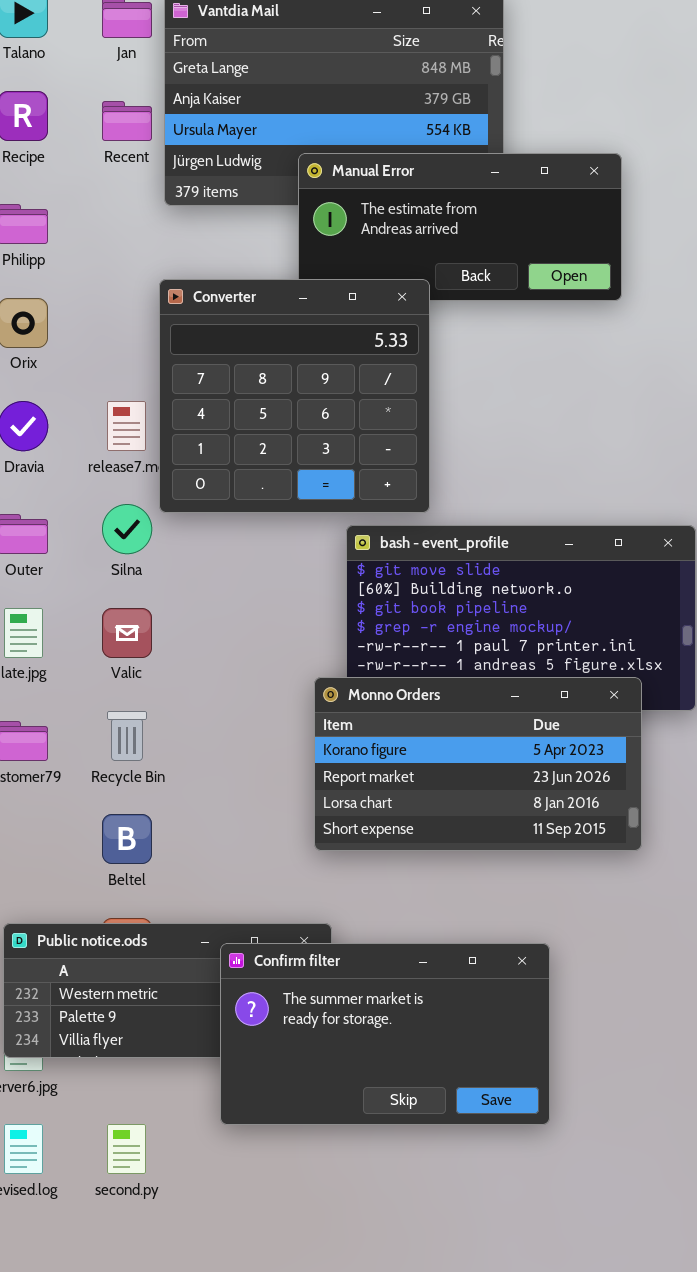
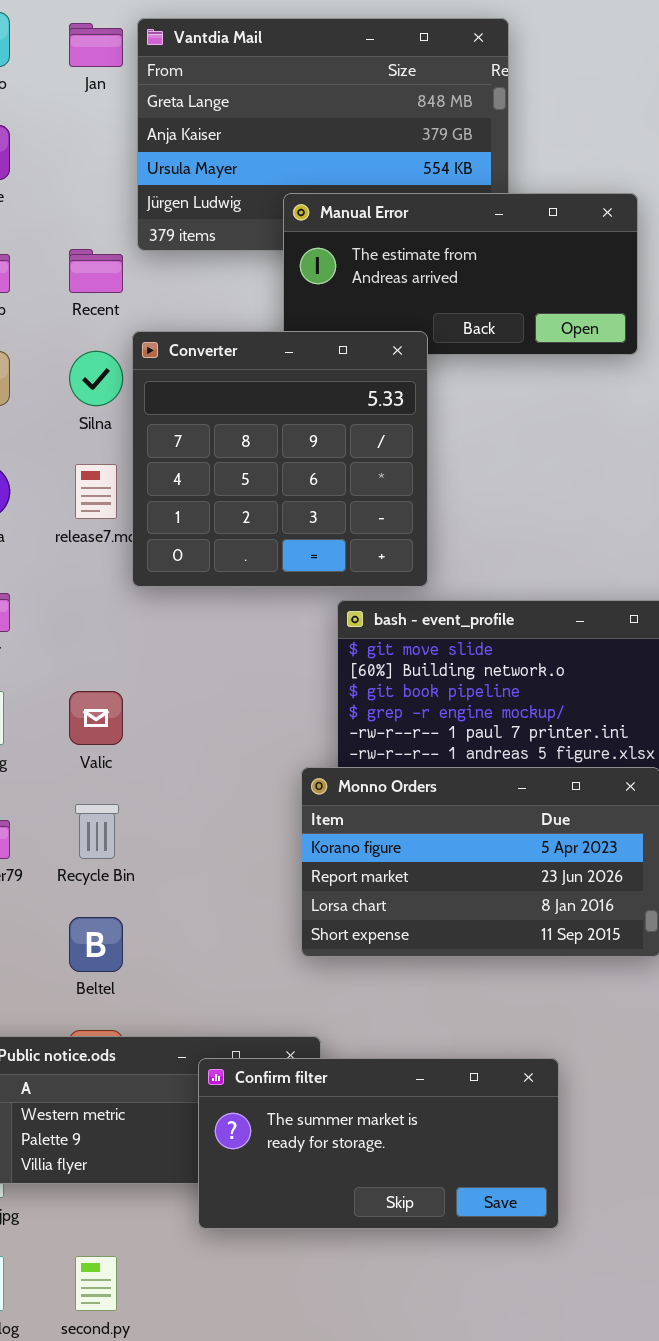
Recent: [102,101,152,141] -> [69,249,123,293], moved
Silna: [102,504,152,554] -> [69,351,123,406], moved
Confirm filter: [220,943,550,1125] -> [198,1058,559,1229], resized

